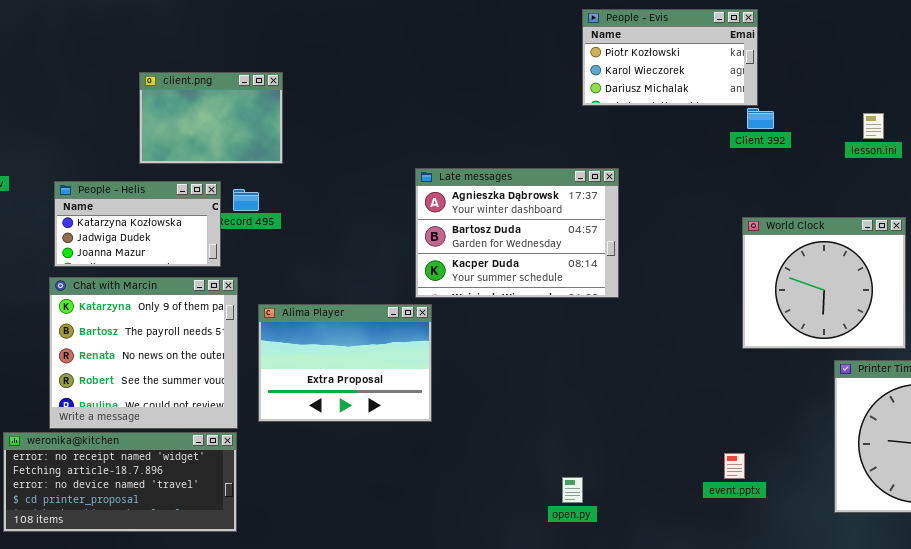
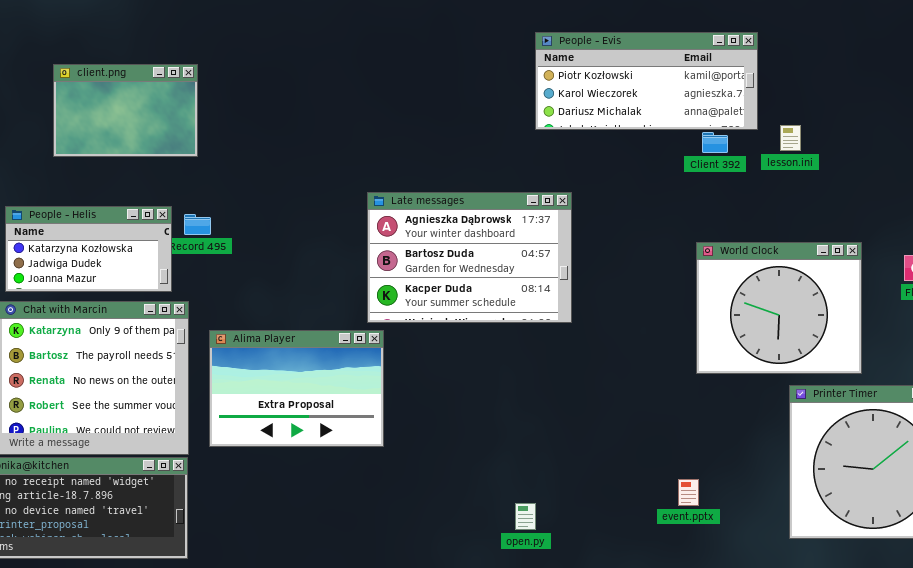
People - Evis: [582,9,758,106] -> [535,32,758,130], resized
client.png: [139,72,283,164] -> [53,64,198,157], moved
lesson.ini: [863,113,884,139] -> [780,125,801,151], moved

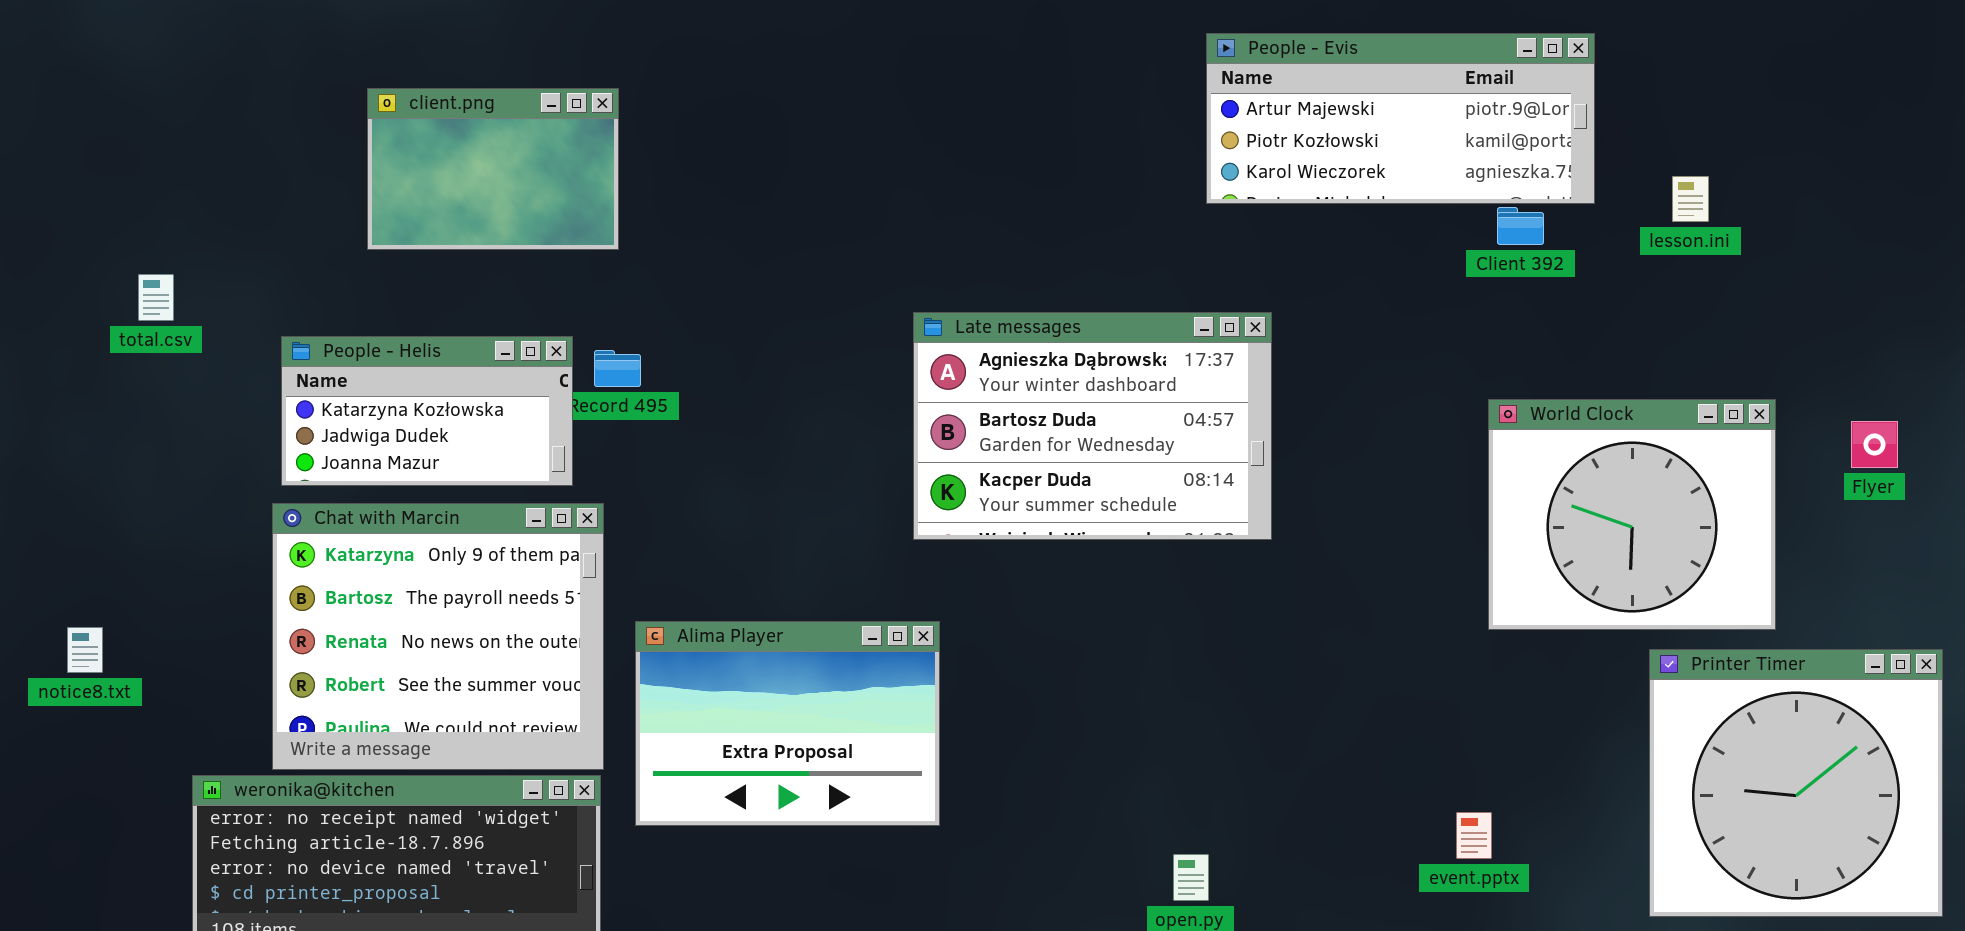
People - Evis: [535,32,758,130] -> [1206,33,1595,204], scrolled up 1 row
lesson.ini: [780,125,801,151] -> [1672,176,1709,222], moved
Alima Player: [209,330,384,447] -> [635,621,940,826], moved

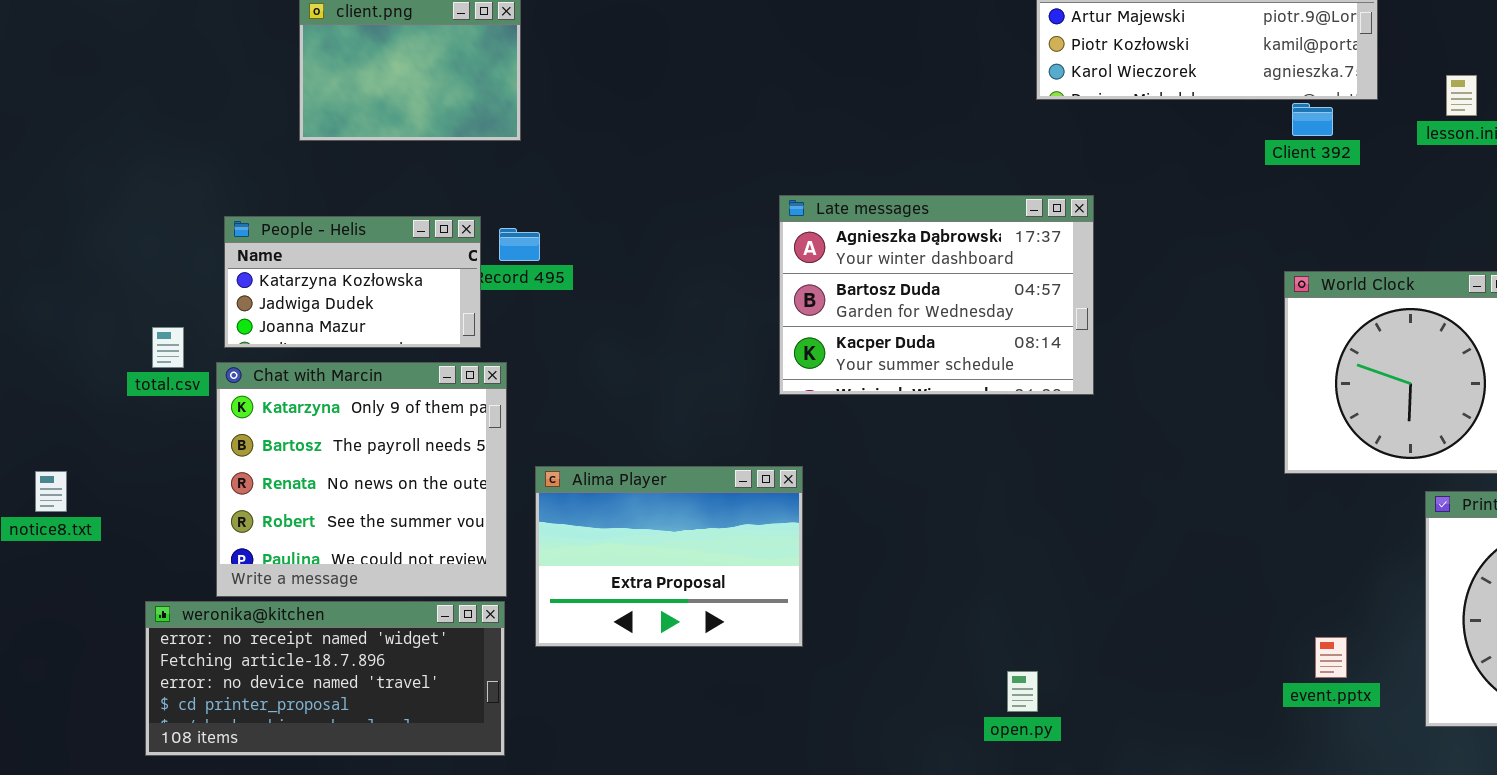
total.csv: [138,274,174,321] -> [152,327,184,368], moved
event.pptx: [1456,812,1492,859] -> [1315,637,1347,678], moved

